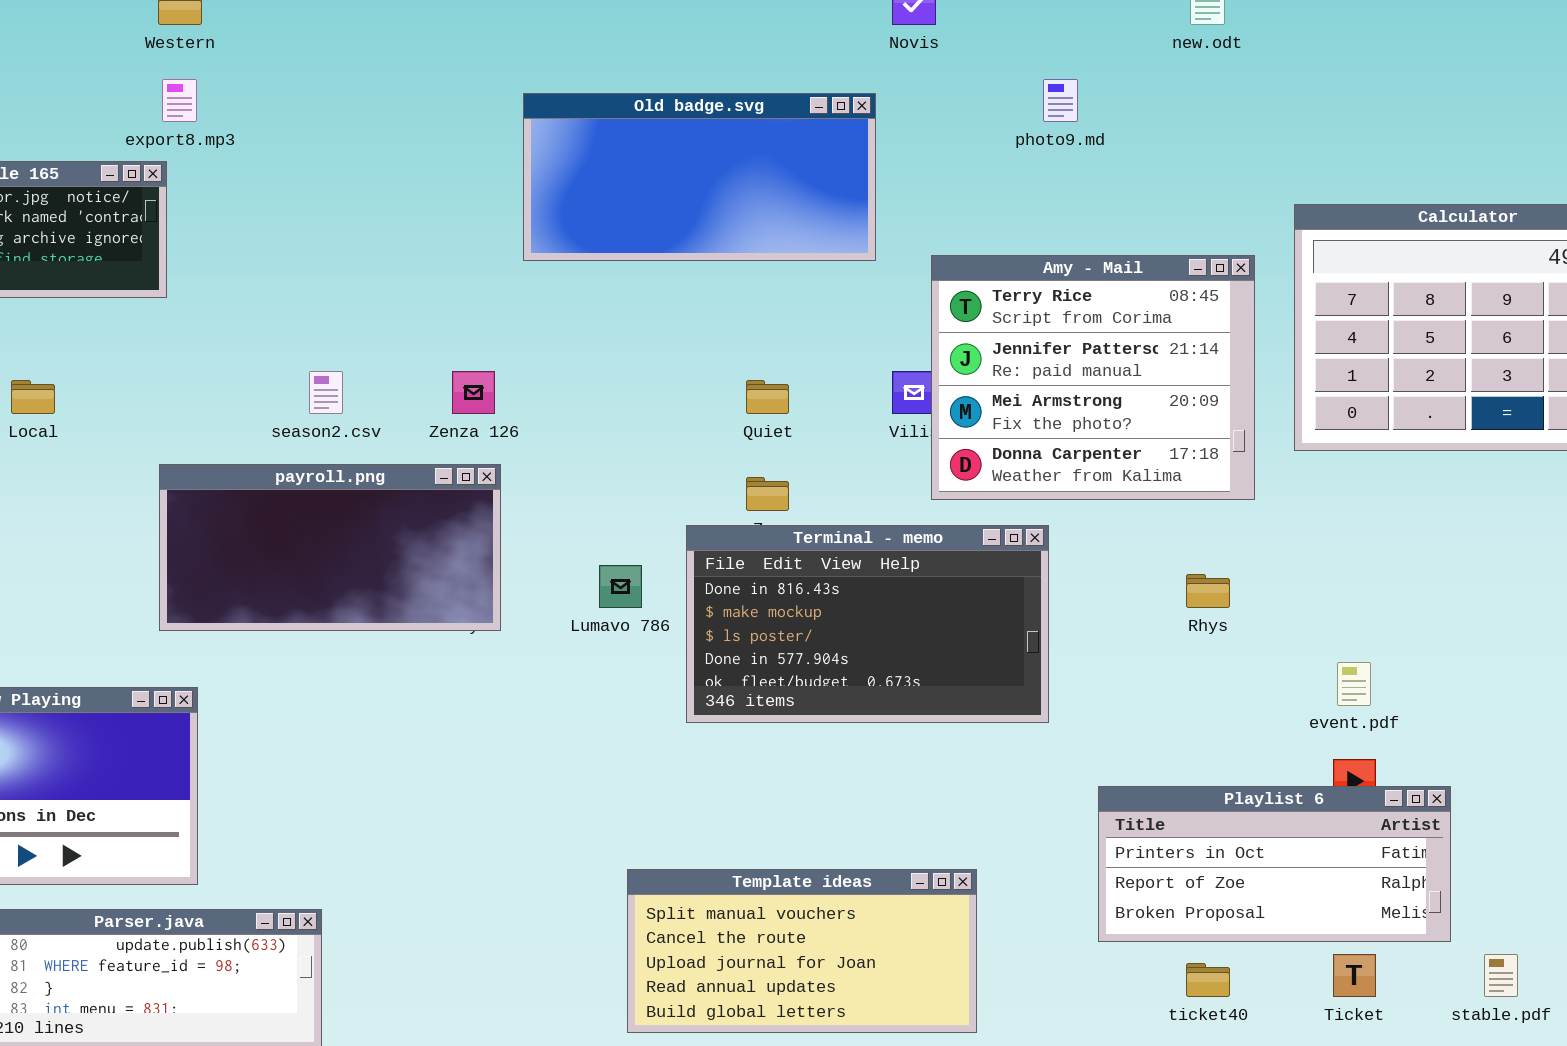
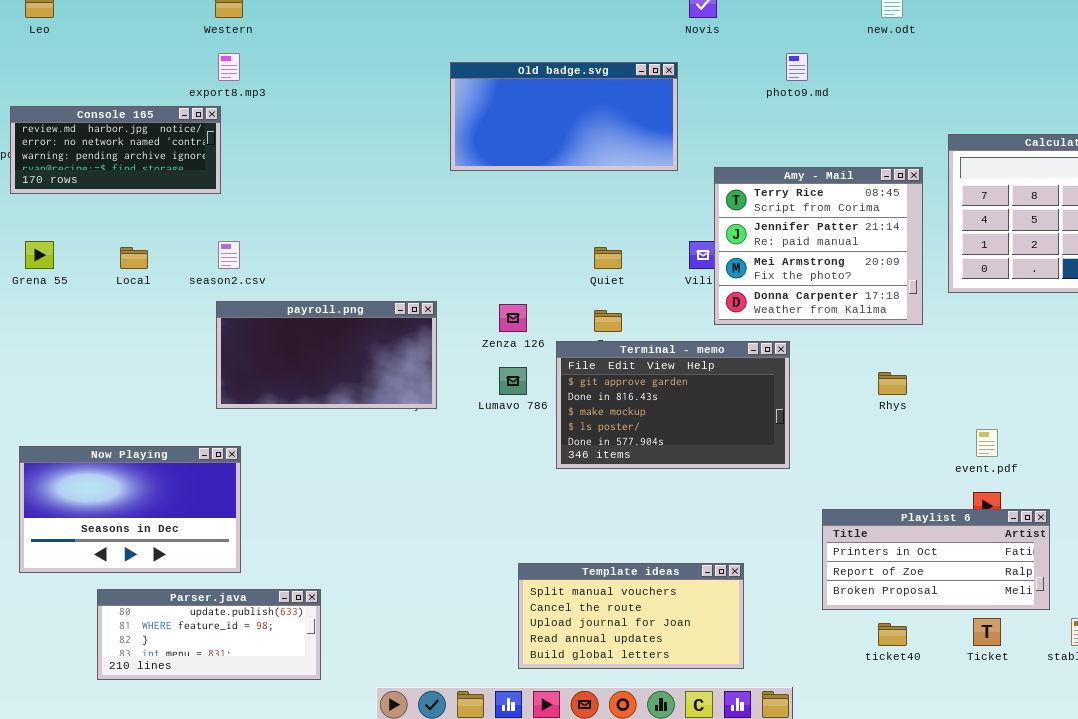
season2.csv: [309,371,343,414] -> [218,241,240,269], moved
Zenza 126: [452,371,495,414] -> [499,304,527,332], moved
Terminal - memo: [686,525,1049,723] -> [556,341,790,469], scrolled up 1 row

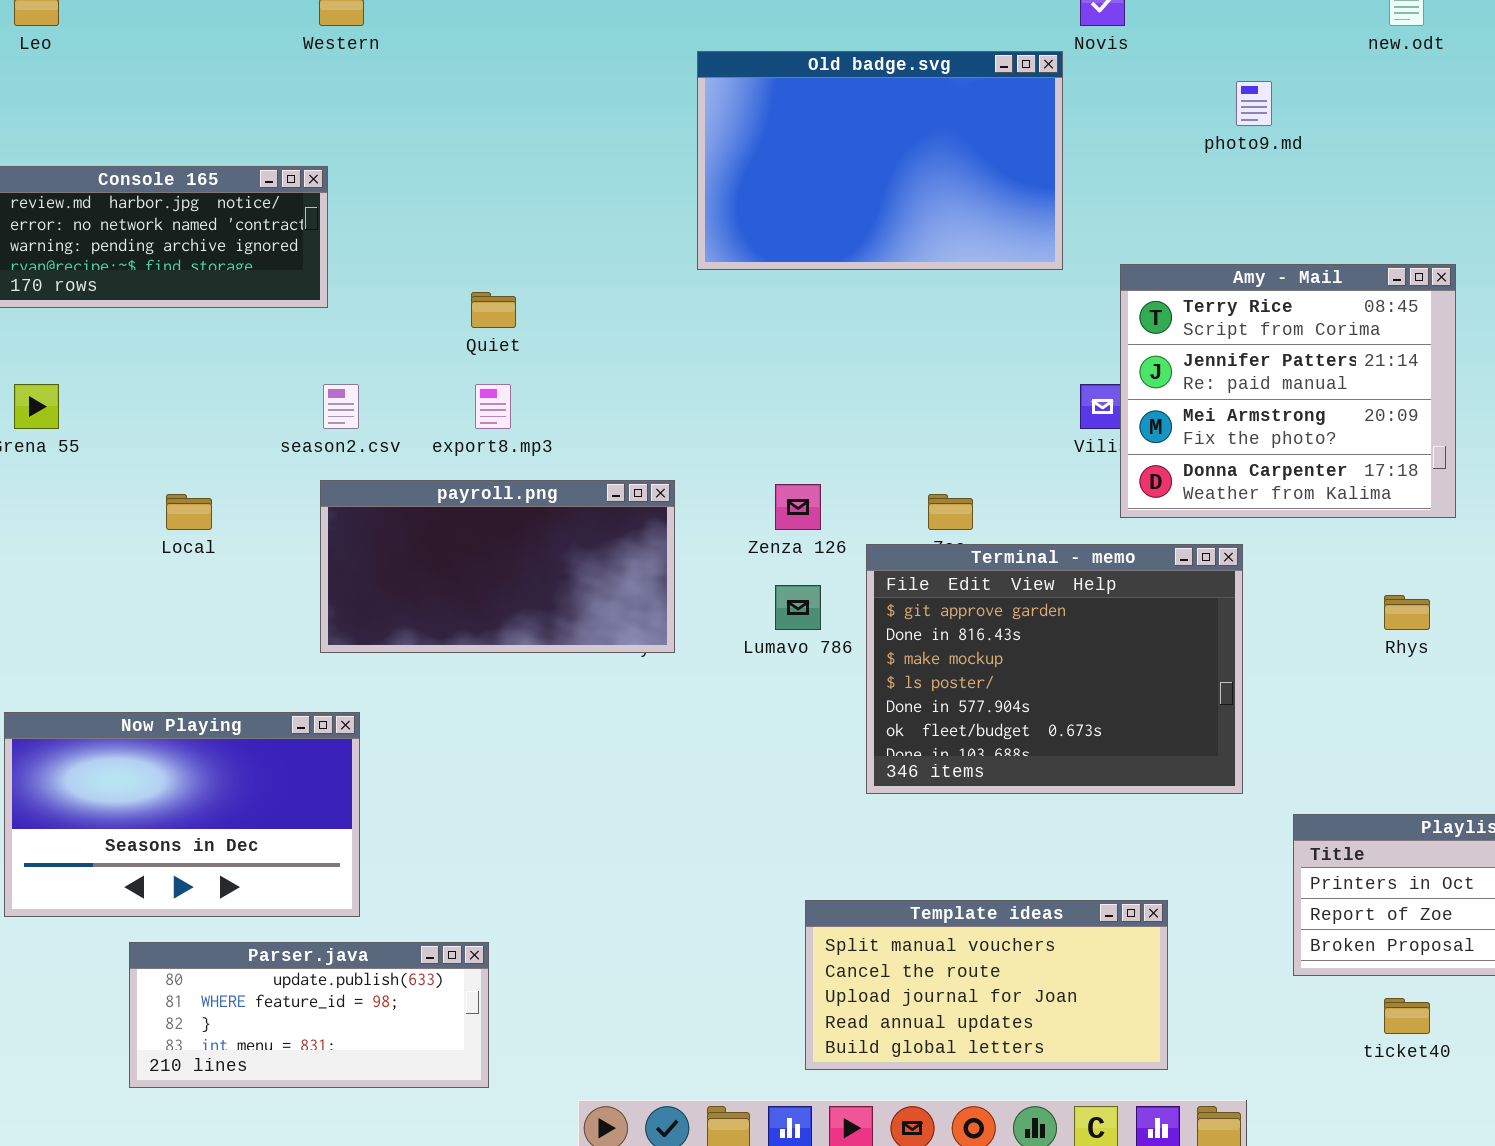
export8.mp3: [218,53,240,81] -> [475,384,511,429], moved
Old badge.svg: [450,62,678,171] -> [697,51,1063,270], resized
Local: [120,247,148,269] -> [166,494,212,530], moved
Quiet: [594,247,622,269] -> [471,292,516,328], moved
Terminal - memo: [556,341,790,469] -> [866,544,1243,794], resized

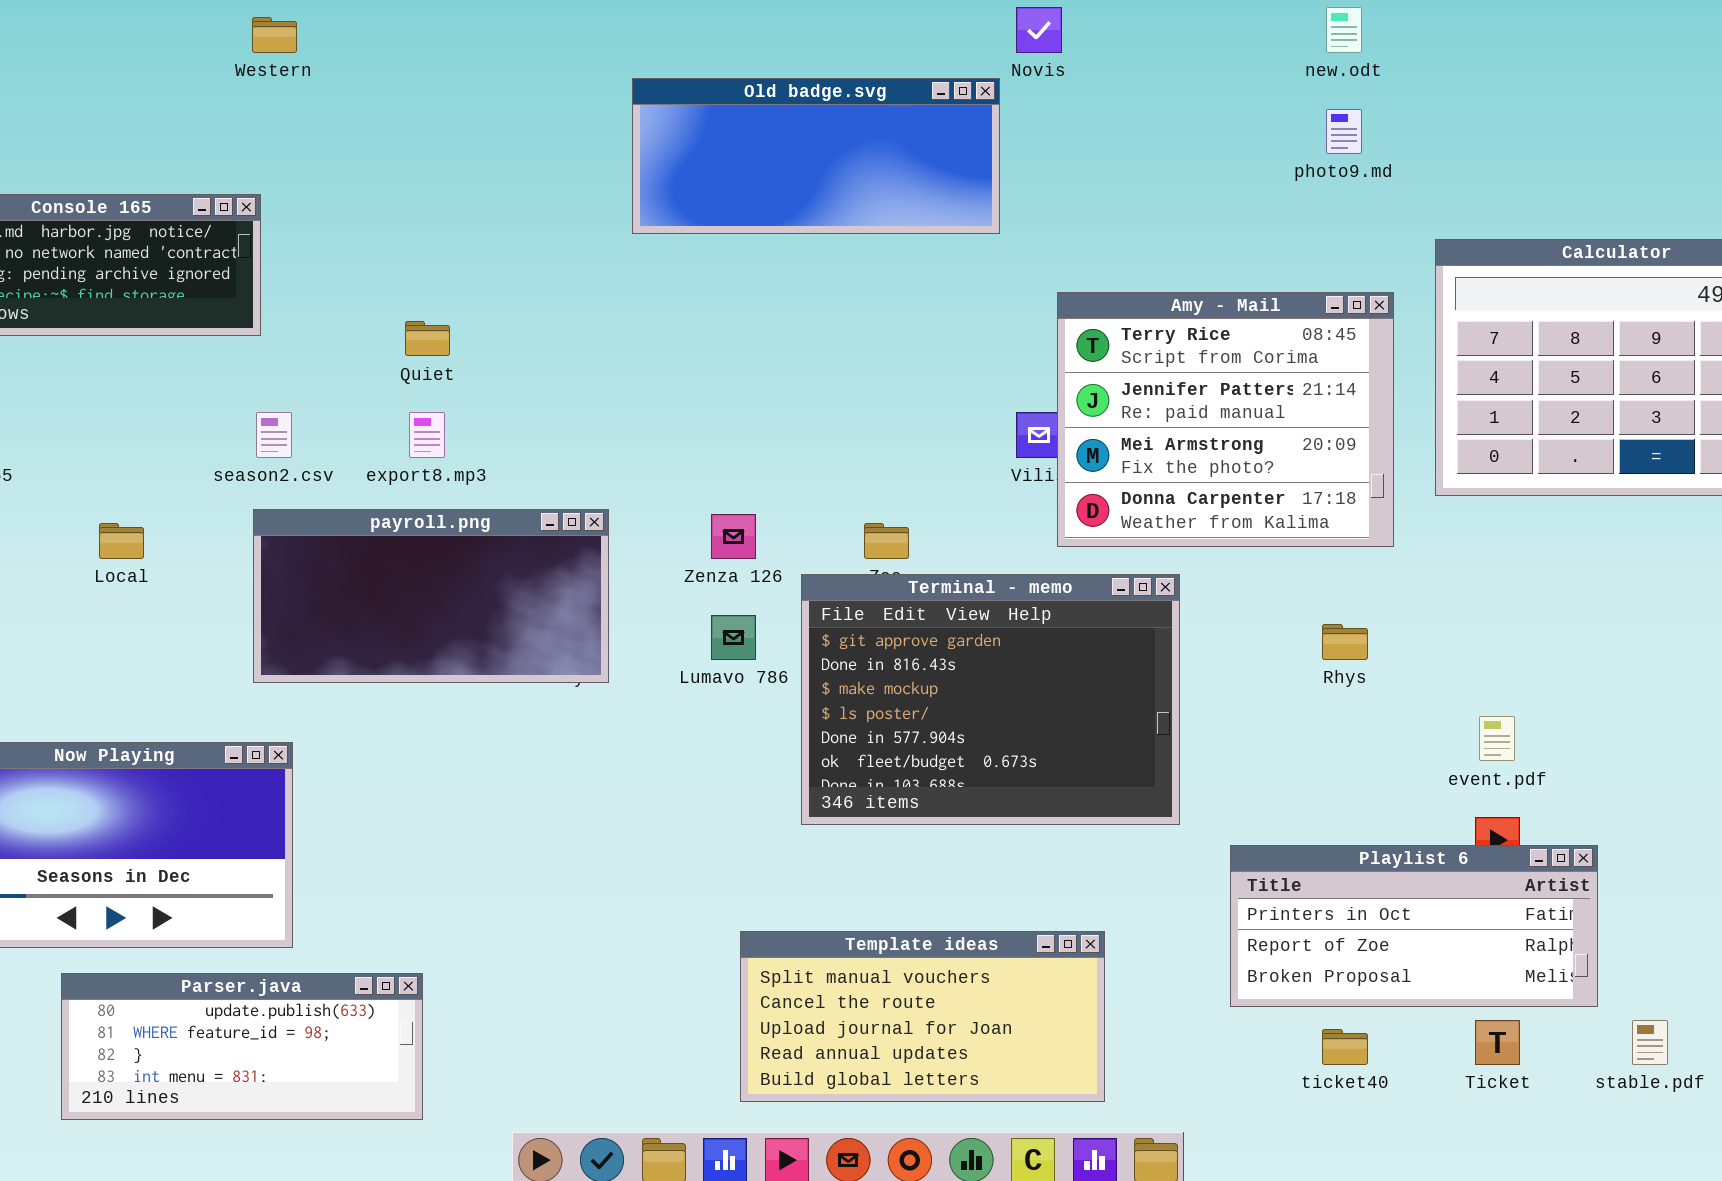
Old badge.svg: [697,51,1063,270] -> [632,78,1000,234], resized
photo9.md: [1236,81,1272,126] -> [1326,109,1362,154], moved

